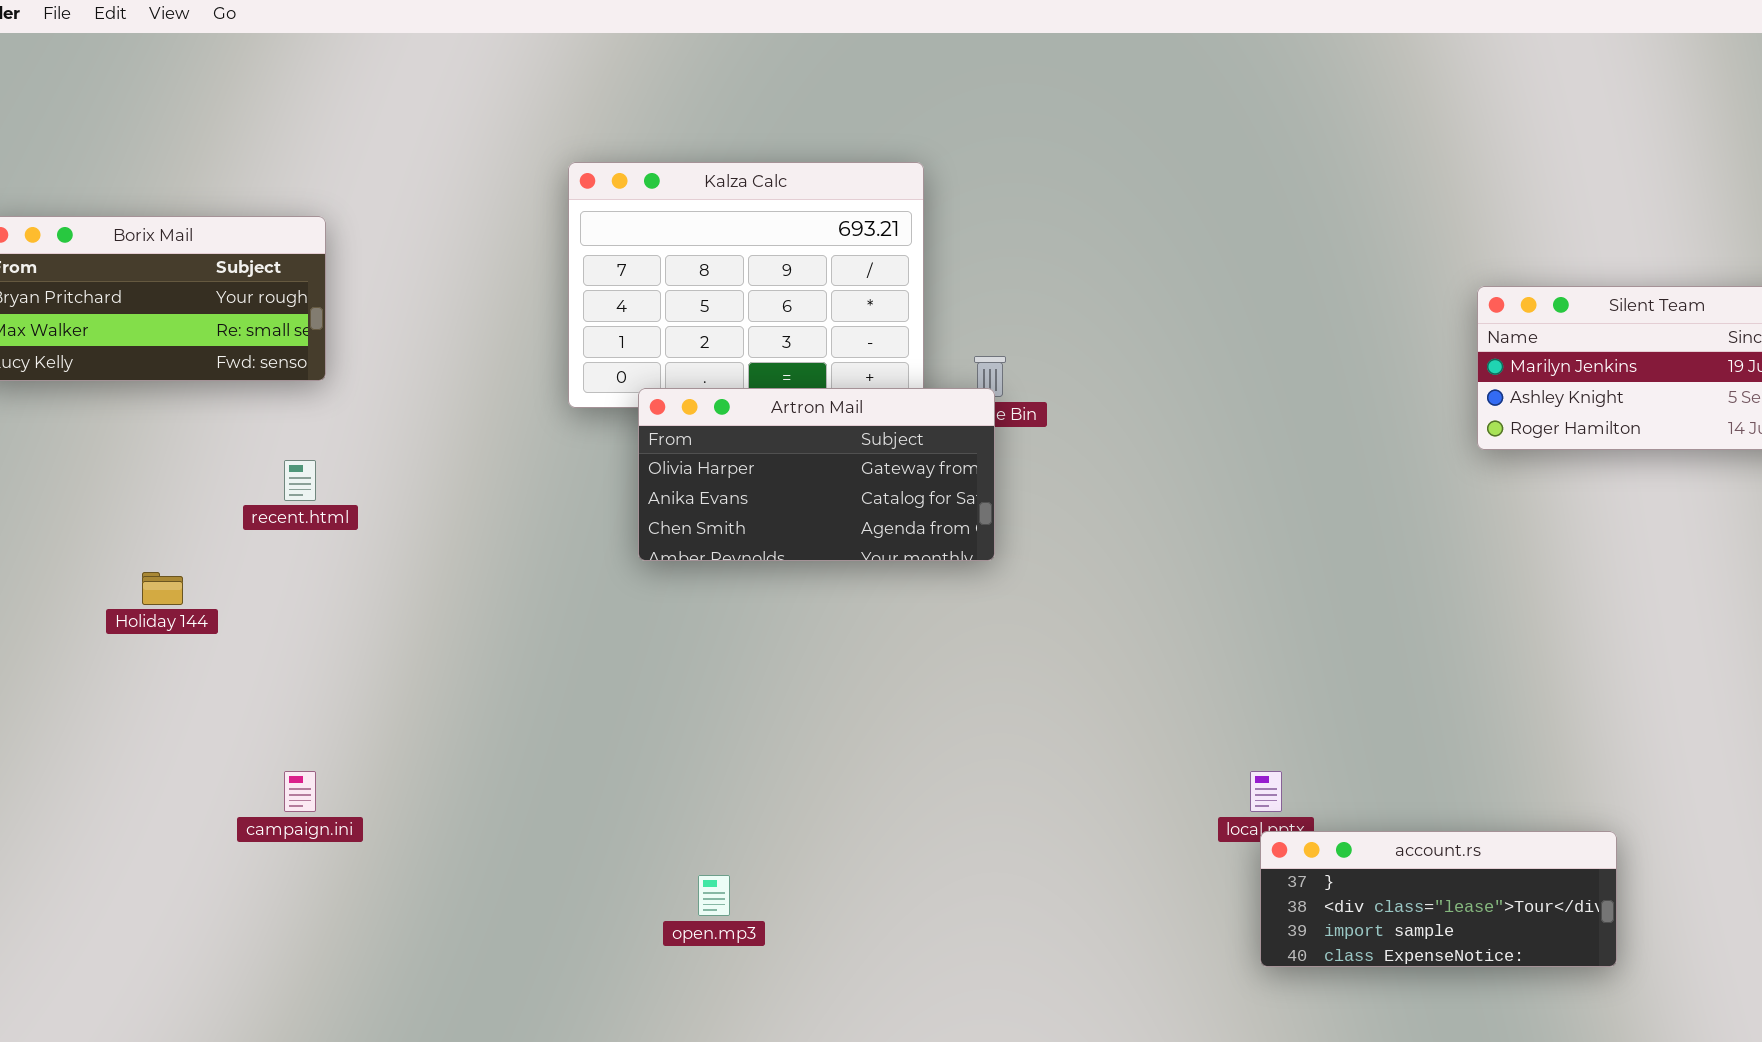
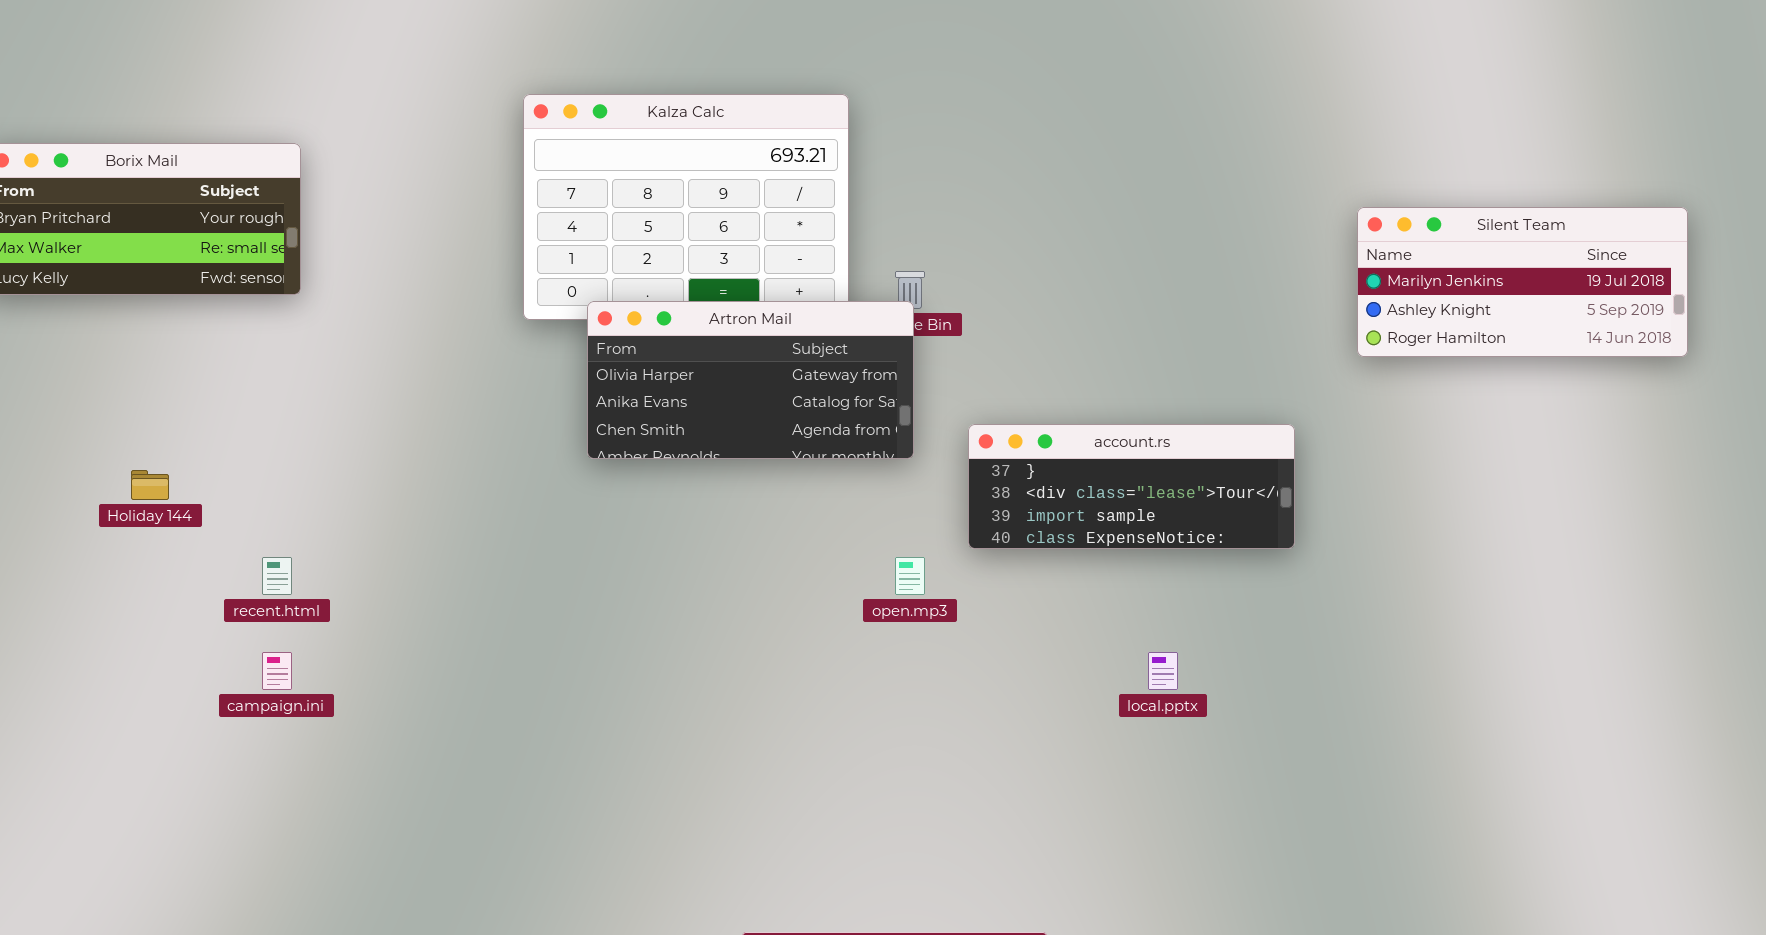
recent.html: [284,460,316,501] -> [262,557,292,595], moved
account.rs: [1260,831,1617,967] -> [968,424,1295,549], moved
open.mp3: [698,875,730,916] -> [895,557,925,595], moved

